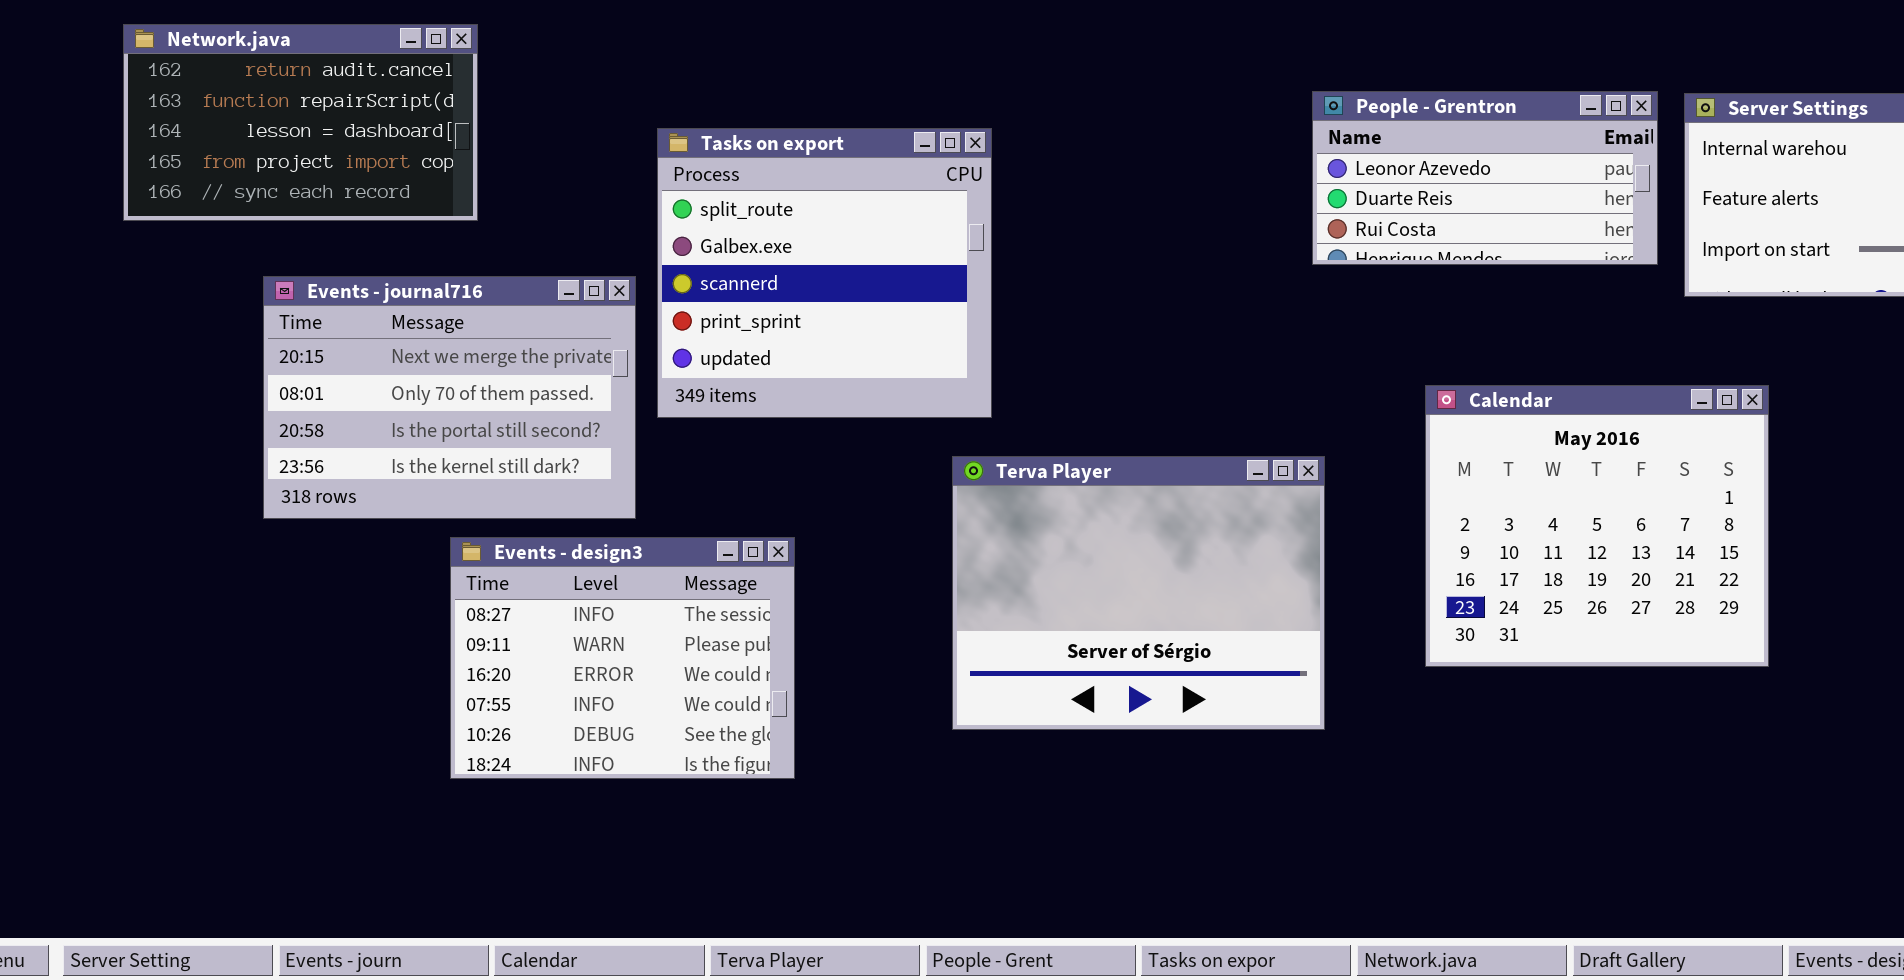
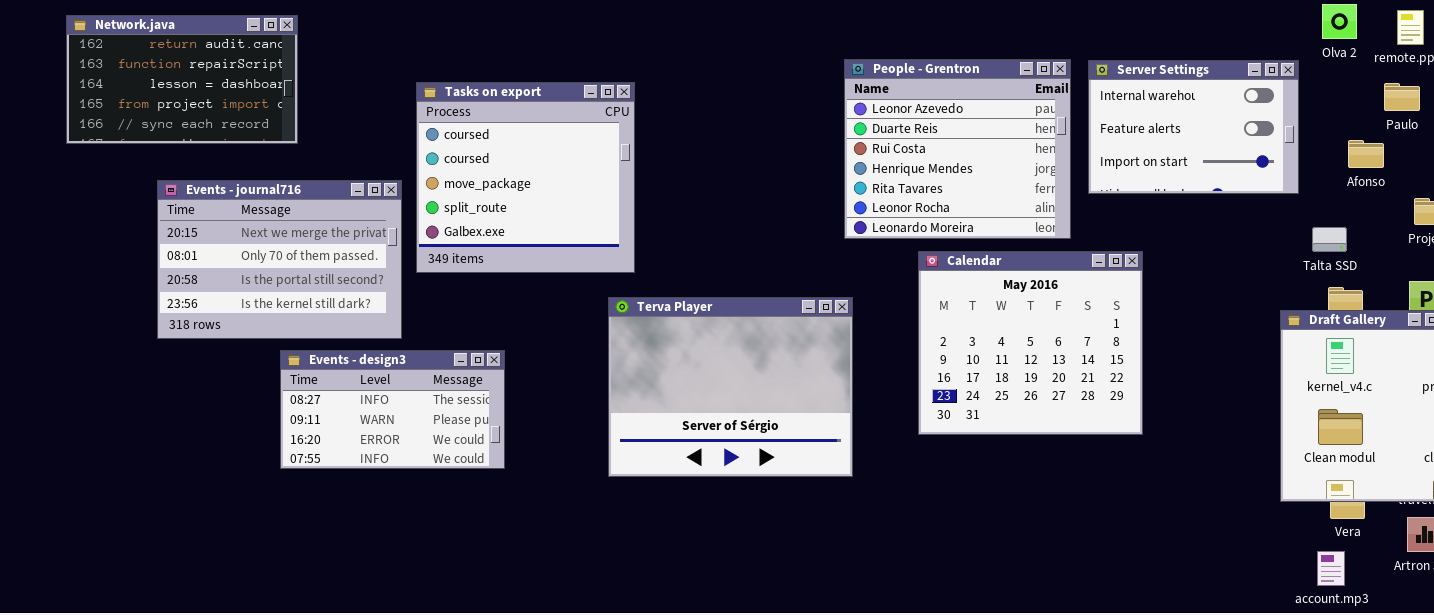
People - Grentron: [1312,91,1658,265] -> [844,59,1071,239], resized
Tasks on export: [657,128,992,418] -> [416,82,635,273], scrolled up 3 rows
Events - design3: [450,537,795,779] -> [280,350,505,469], resized

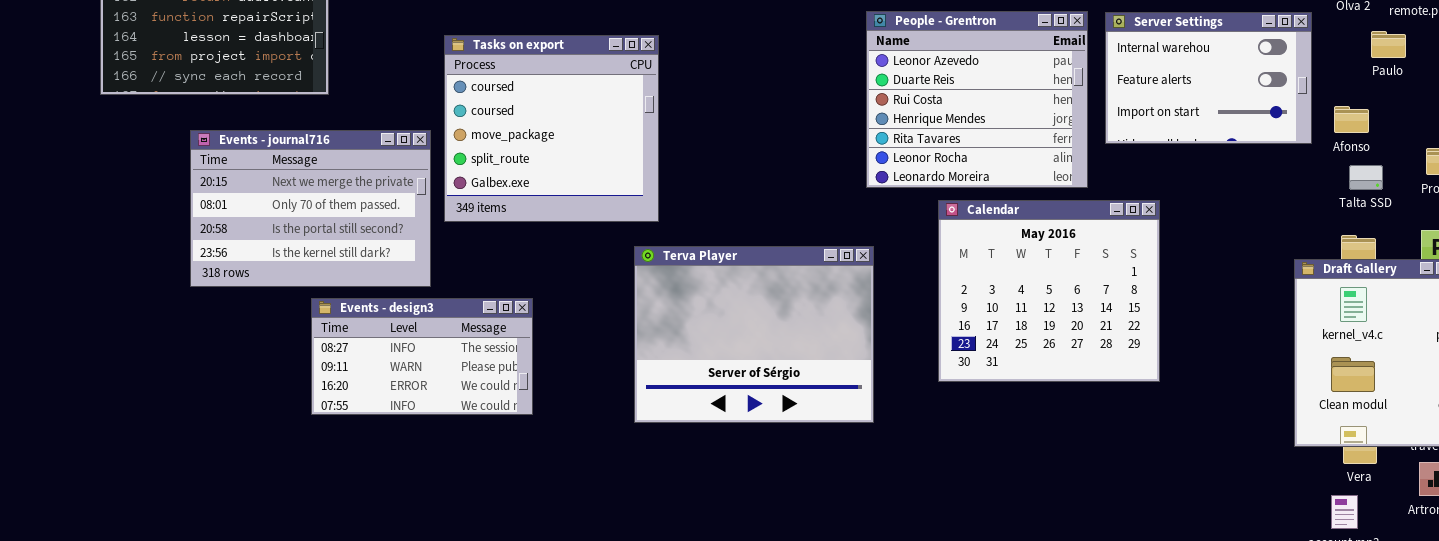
Paulo: [1384,83,1420,111] -> [1371,31,1406,58], moved
Afonso: [1348,140,1384,168] -> [1334,106,1369,133], moved
Talta SSD: [1312,227,1347,252] -> [1349,165,1383,190], moved

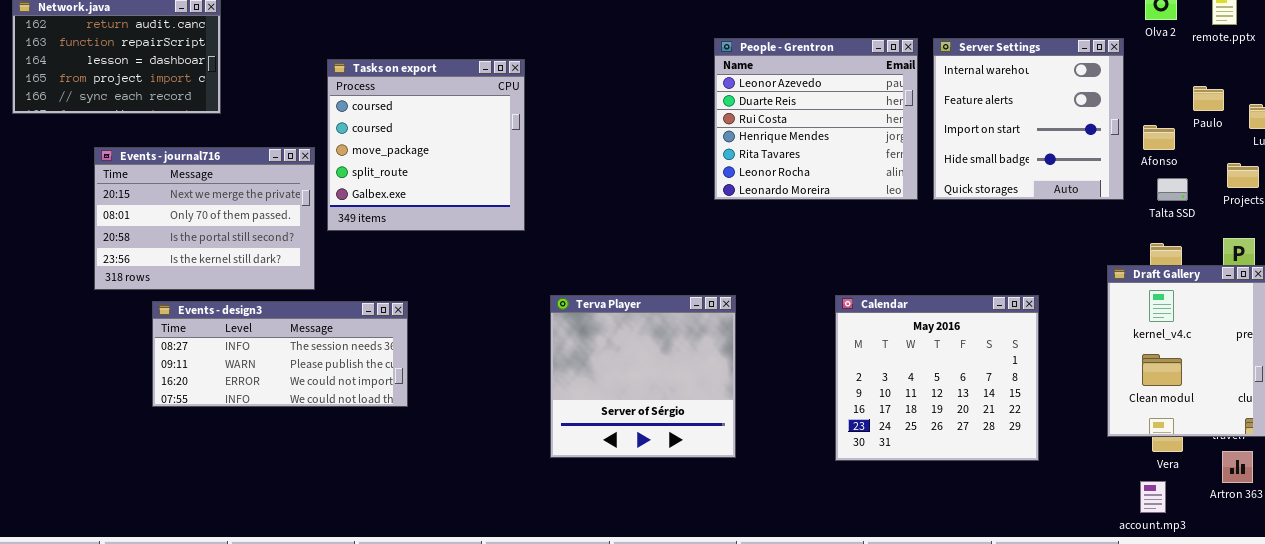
Server Settings: [1105,12,1312,144] -> [933,38,1124,200], resized
Paulo: [1371,31,1406,58] -> [1193,86,1224,111], moved
Calendar: [938,200,1160,382] -> [835,295,1039,461], moved
Terva Player: [634,246,874,423] -> [550,295,736,458], moved, resized
Events - design3: [311,298,533,415] -> [152,301,408,407], resized

